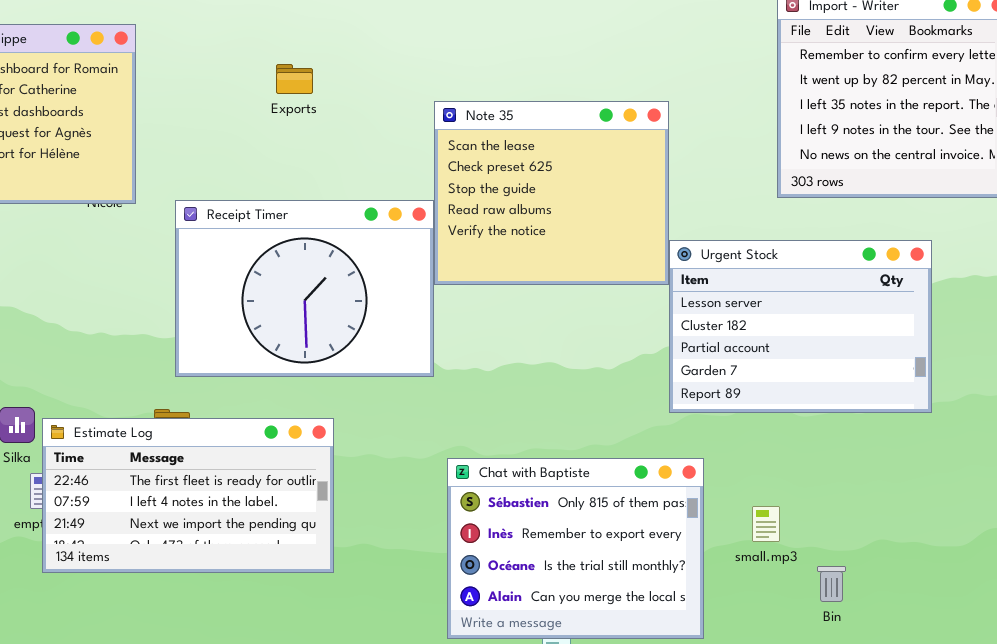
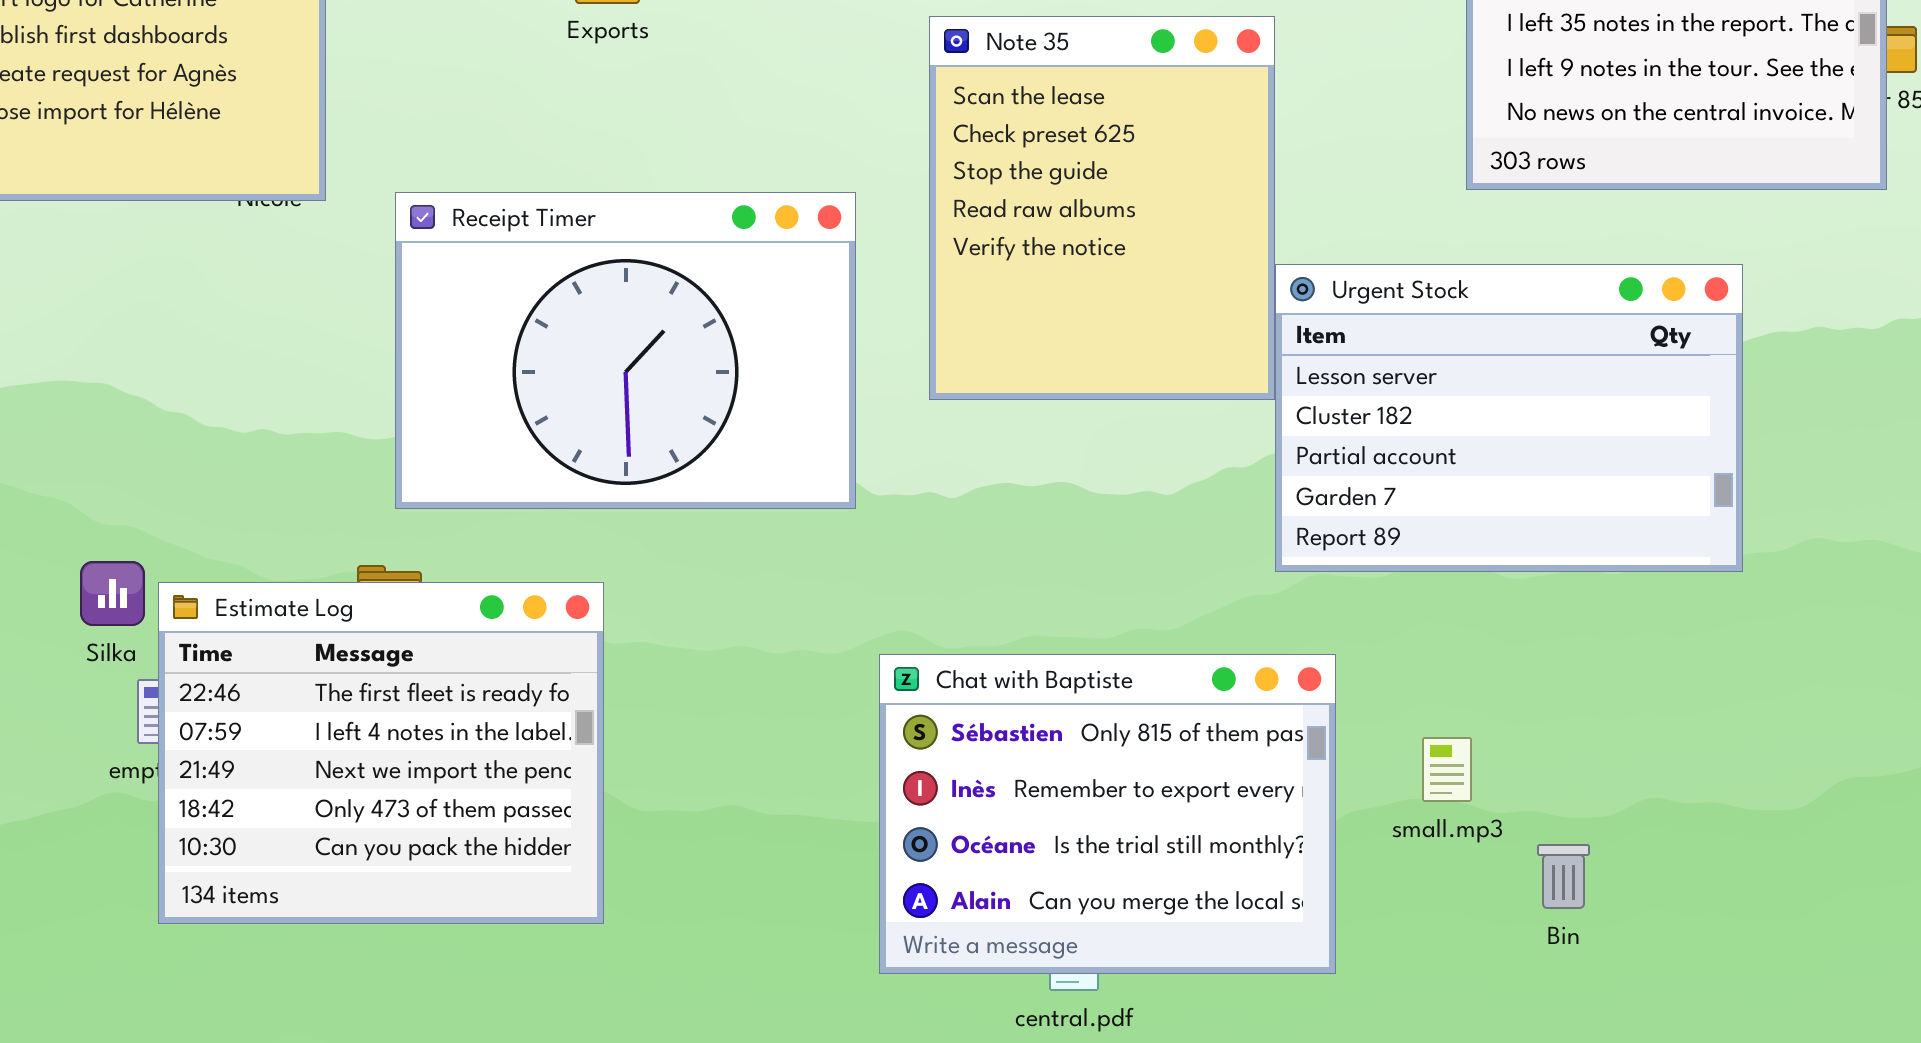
Note 35: [434,101,669,285] -> [929,16,1275,400], resized
Estimate Log: [42,418,334,573] -> [158,582,604,924], resized

